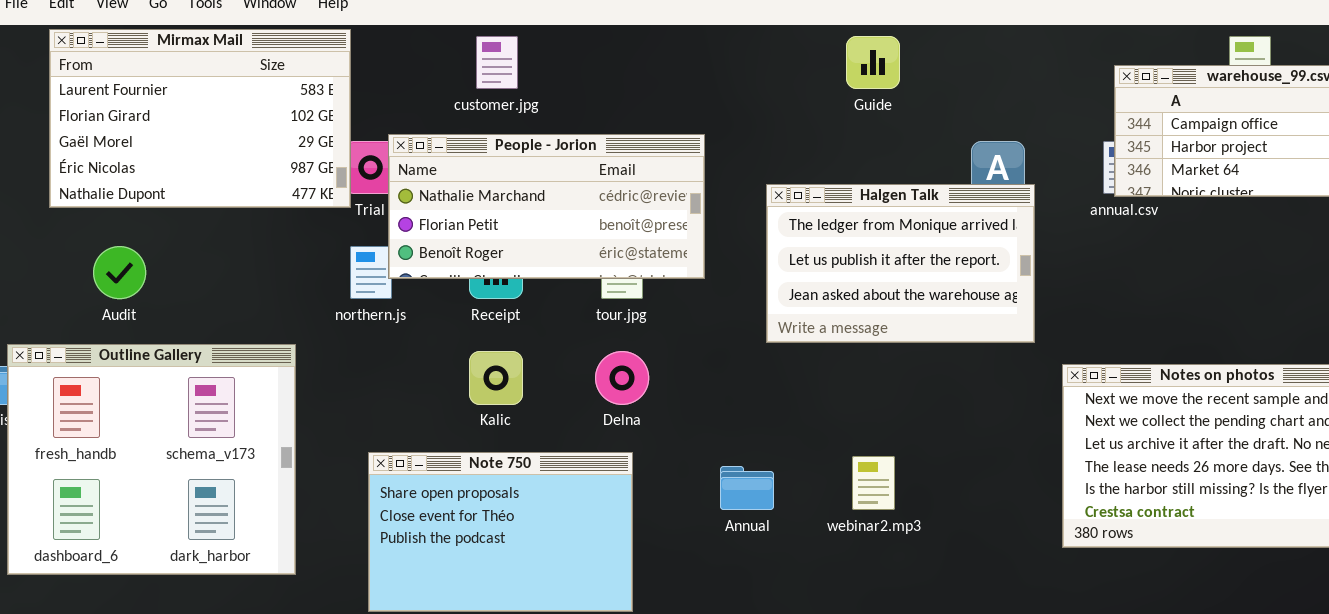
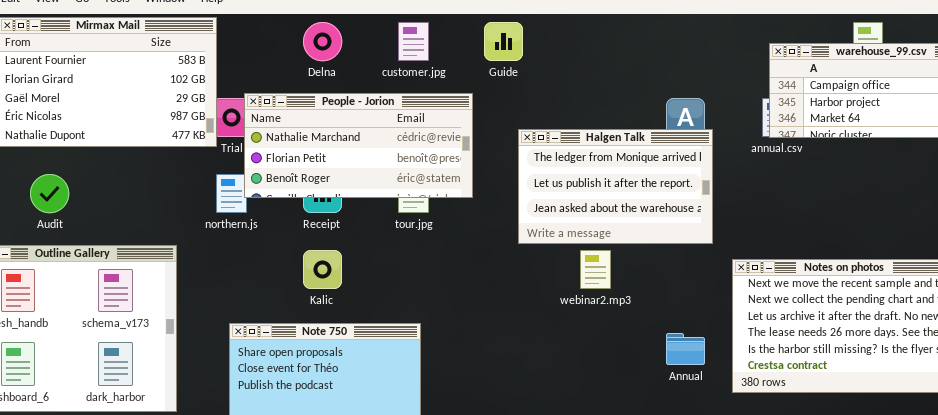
customer.jpg: [476,36,518,89] -> [398,22,429,61], moved
Guide: [846,36,900,89] -> [484,22,523,61], moved
Delna: [595,351,649,405] -> [303,22,342,61], moved
webinar2.mp3: [852,456,895,510] -> [580,250,611,289], moved
Annual: [720,466,774,510] -> [666,333,705,365], moved

